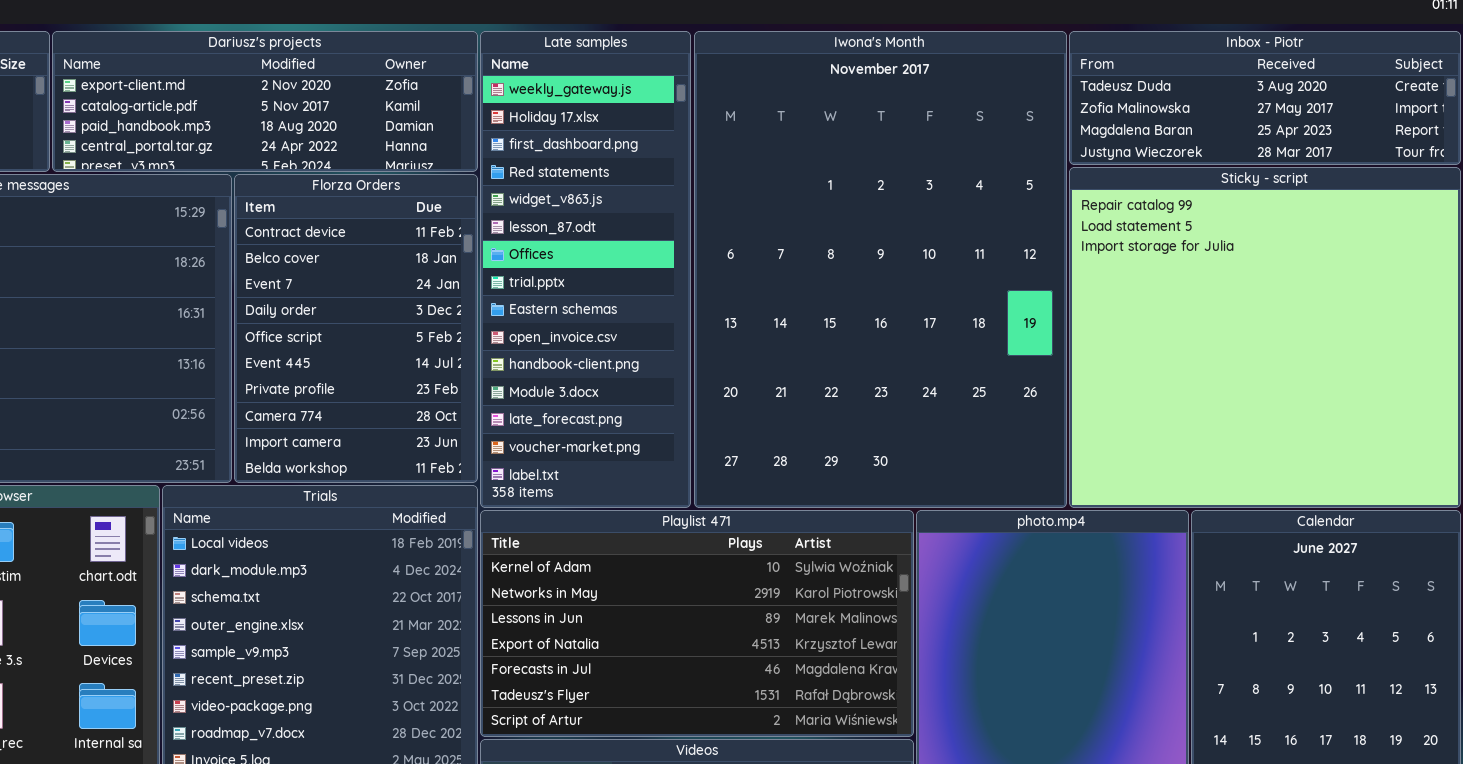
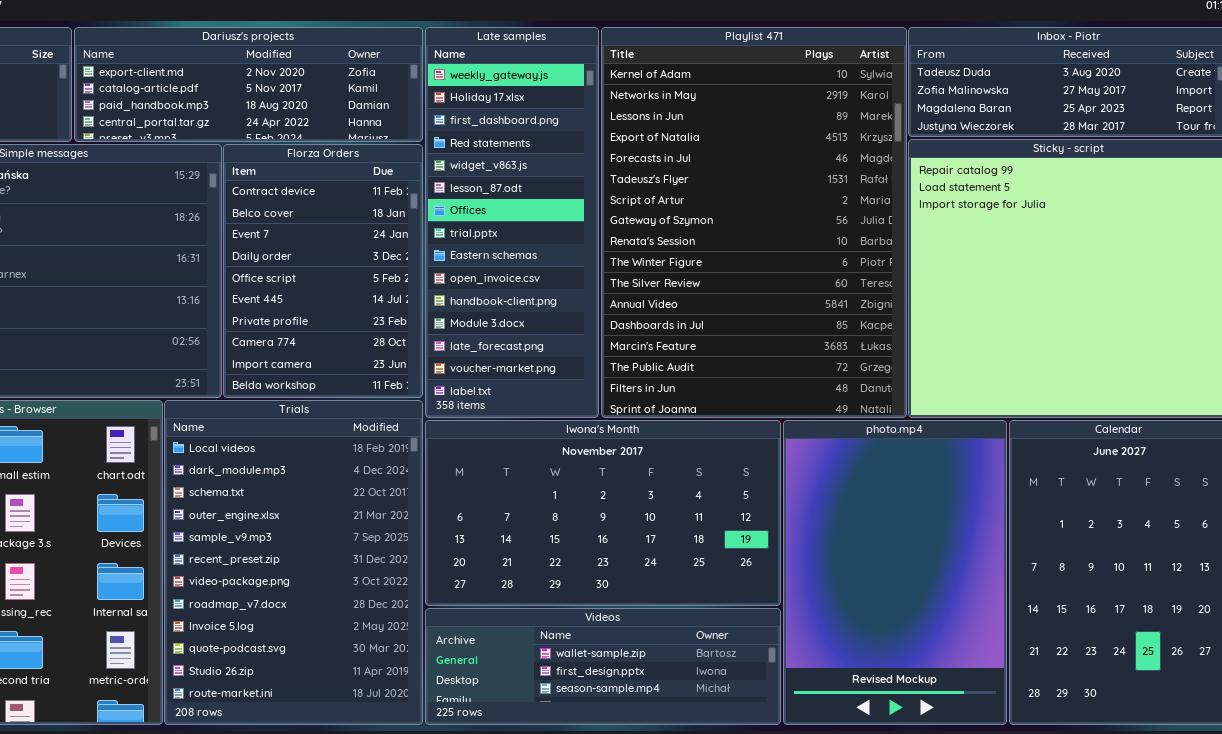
Iwona's Month: [694,31,1067,508] -> [425,420,781,606], moved, resized
Playlist 471: [480,510,914,737] -> [601,27,907,418], moved, resized

